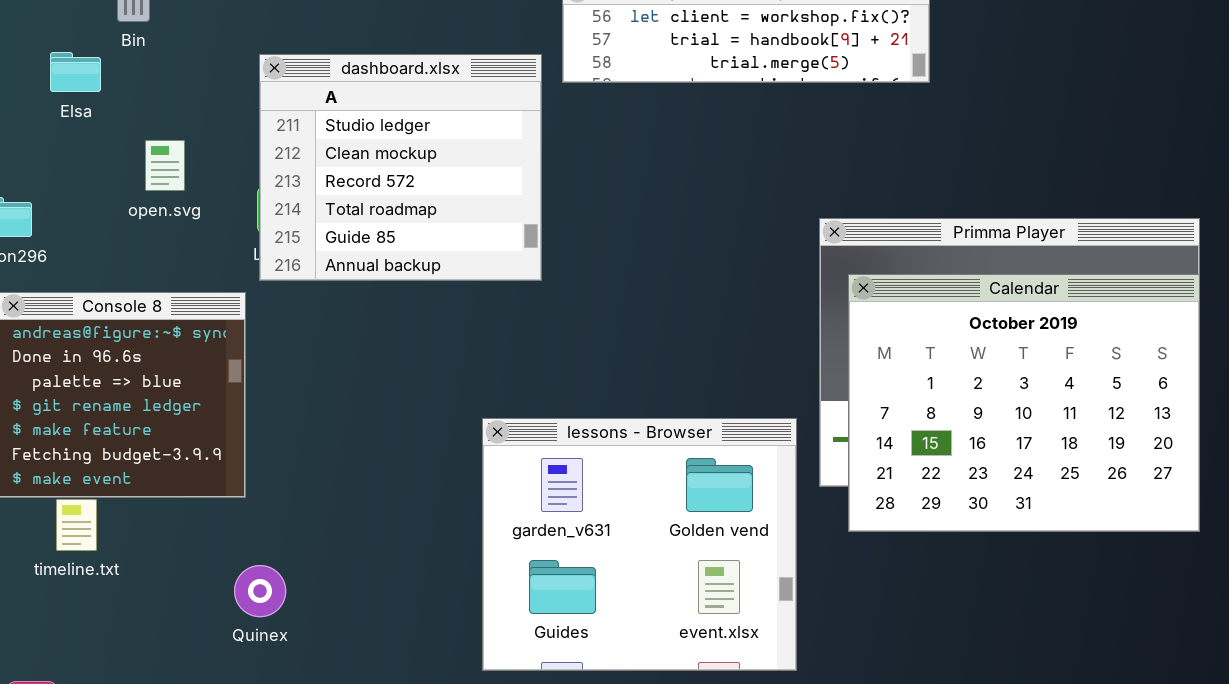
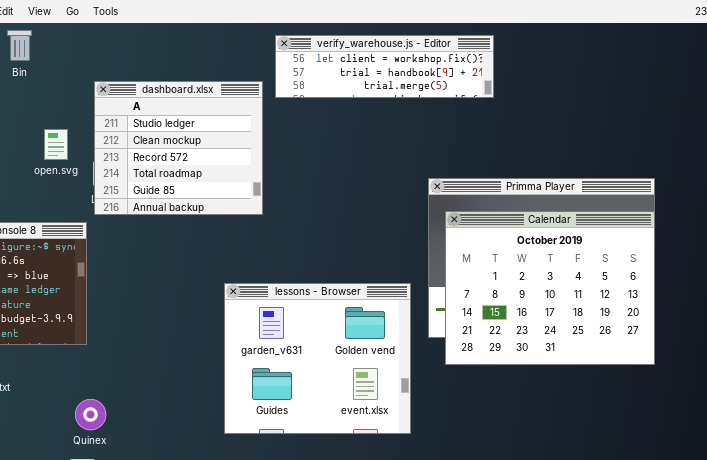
open.svg: [145,140,185,191] -> [44,129,68,160], moved
lessons - Browser: [482,418,797,671] -> [224,283,411,434], moved
Quinex: [234,565,286,617] -> [75,399,106,430], moved

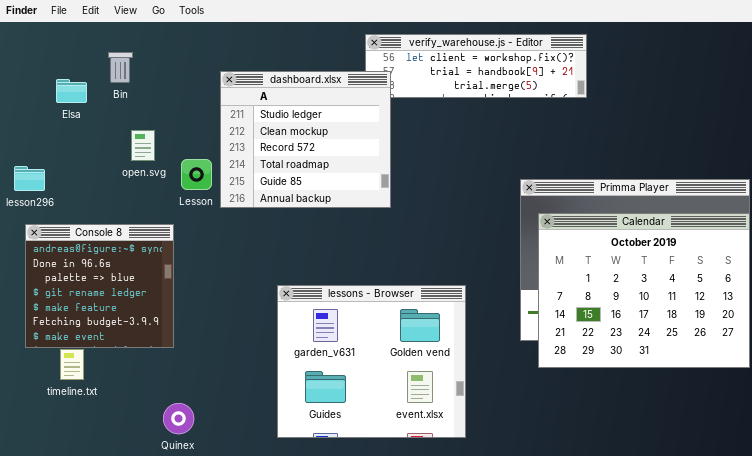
Bin: [7,30,32,61] -> [108,52,133,83], moved
dashboard.xlsx: [94,81,263,215] -> [220,71,391,208], moved
lessons - Browser: [224,283,411,434] -> [277,285,466,438], moved

